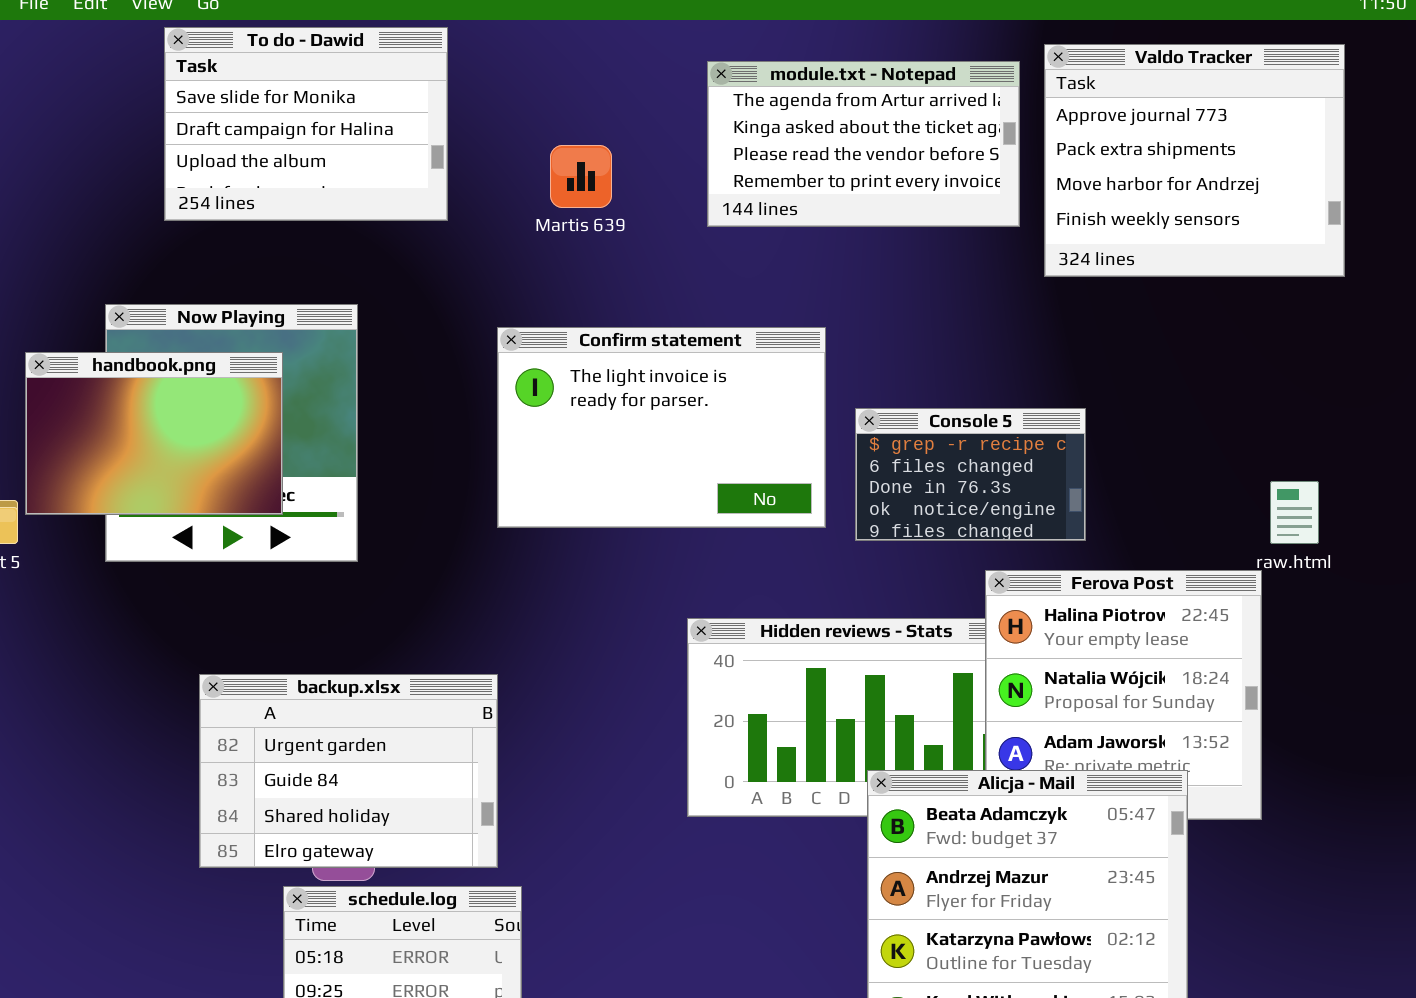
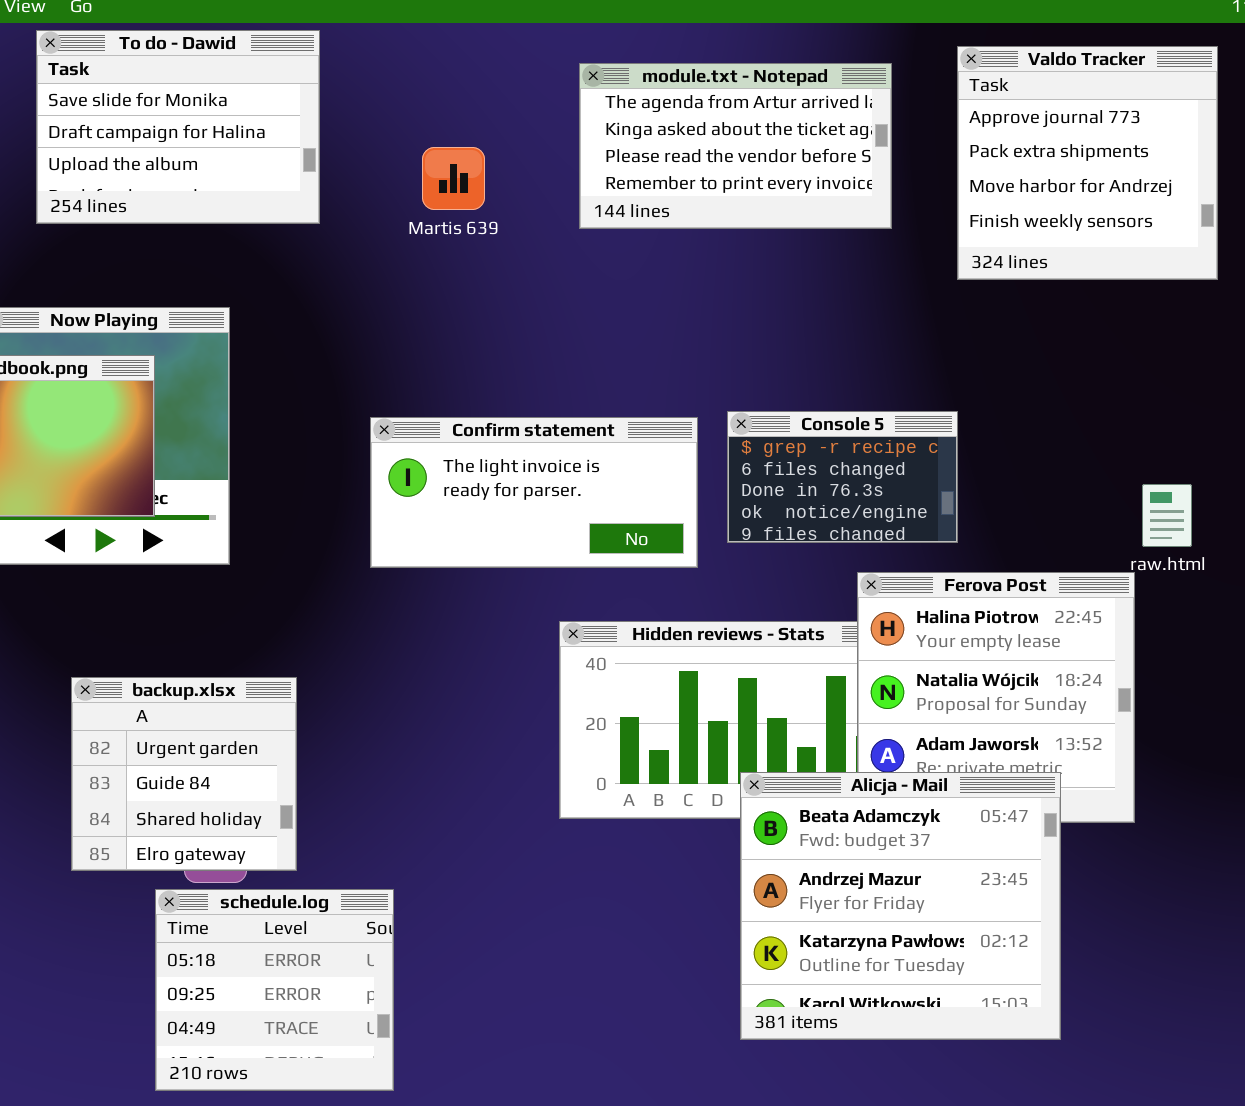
Valdo Tracker: [1044,44,1345,277] -> [957,46,1218,280], resized
Confirm statement: [497,327,826,528] -> [370,417,698,568], moved, resized
backup.xlsx: [199,674,498,868] -> [71,677,297,871], resized

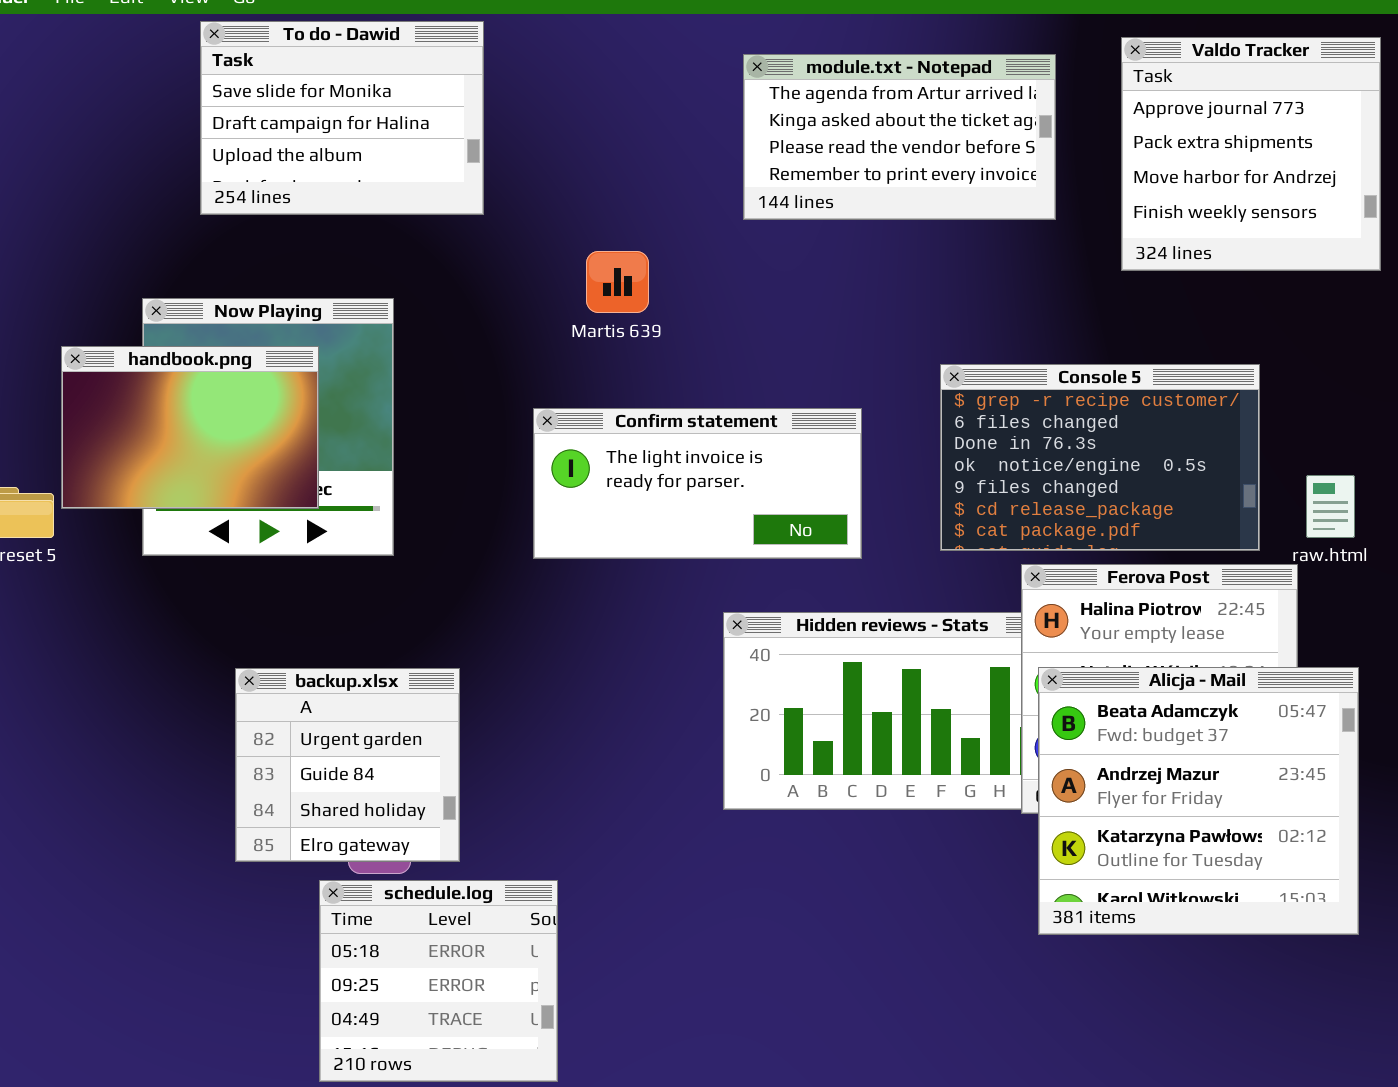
Martis 639: [422,147,485,210] -> [586,251,649,313], moved
Console 5: [727,411,958,543] -> [940,364,1260,551], moved, resized
Alicja - Mail: [740,772,1061,1040] -> [1038,667,1359,935], moved

